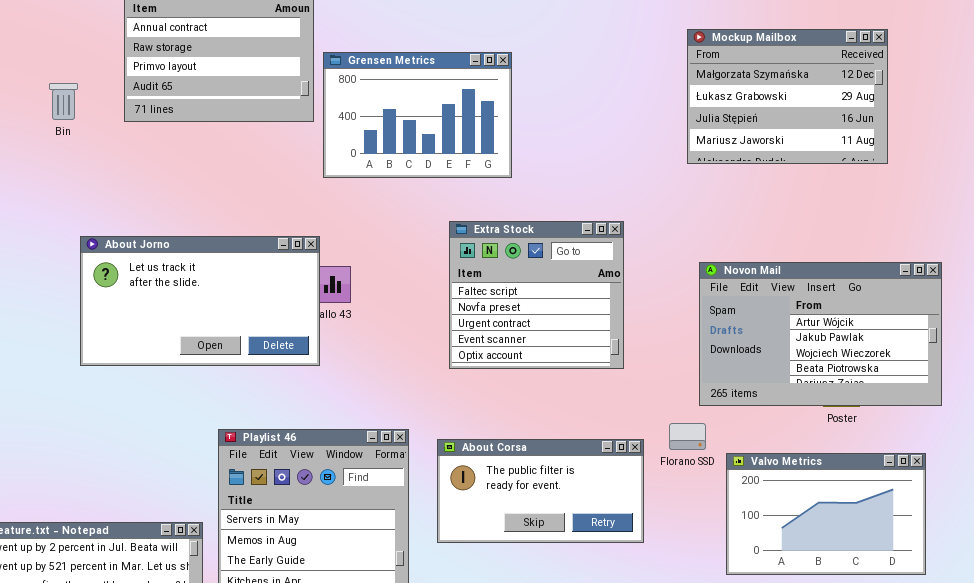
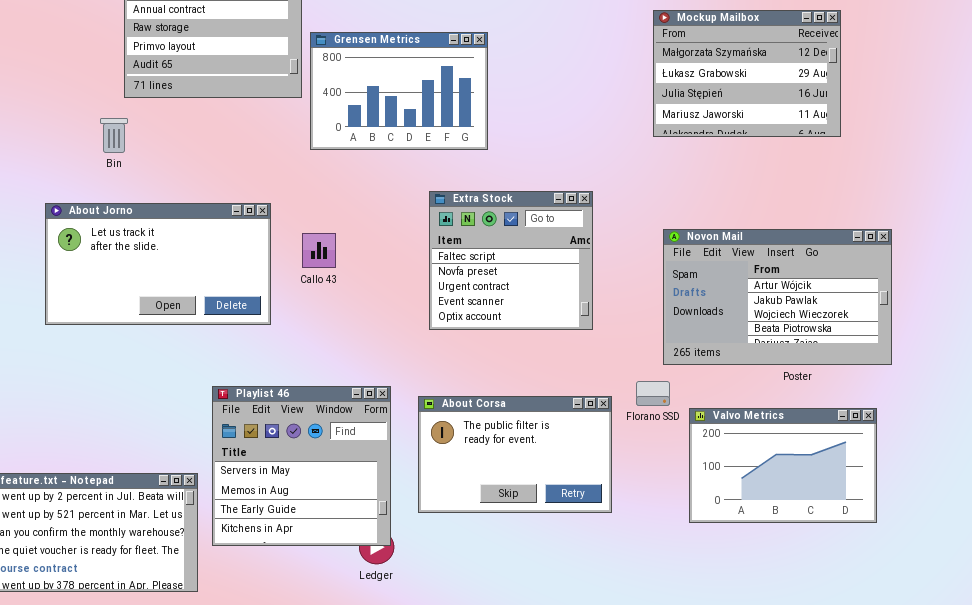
Bin: [49,83,78,120] -> [100,118,128,153], moved
About Jorno: [80,236,320,366] -> [45,203,271,325], moved
About Corsa: [437,439,644,543] -> [418,396,612,513], resized

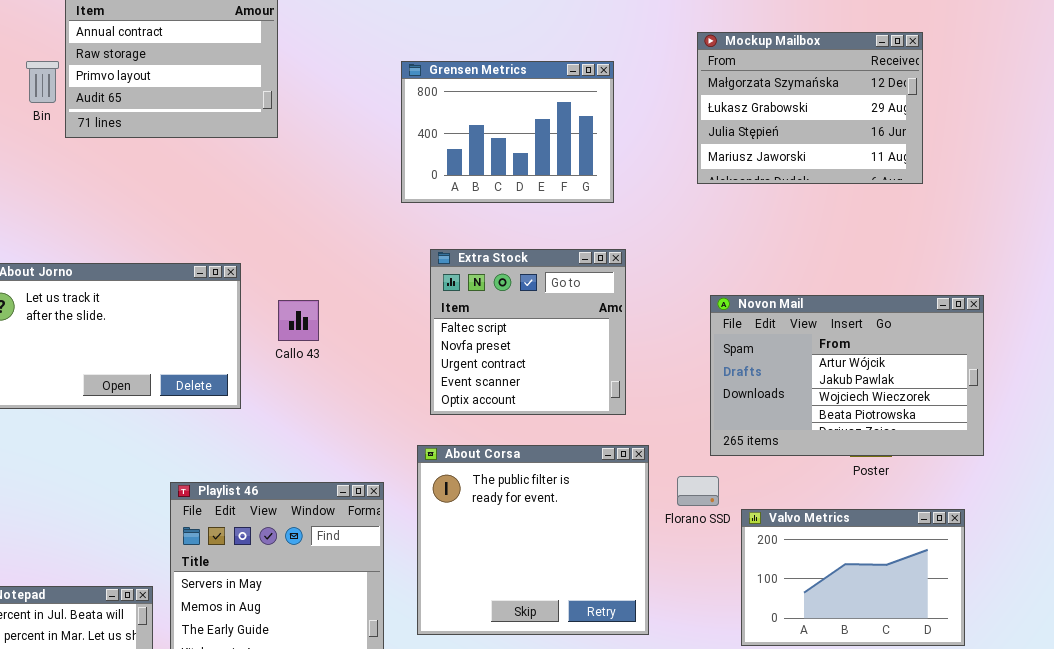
Grensen Metrics: [310,32,488,150] -> [401,61,614,203], moved
Bin: [100,118,128,153] -> [26,61,59,103], moved
About Corsa: [418,396,612,513] -> [417,445,649,635], resized

